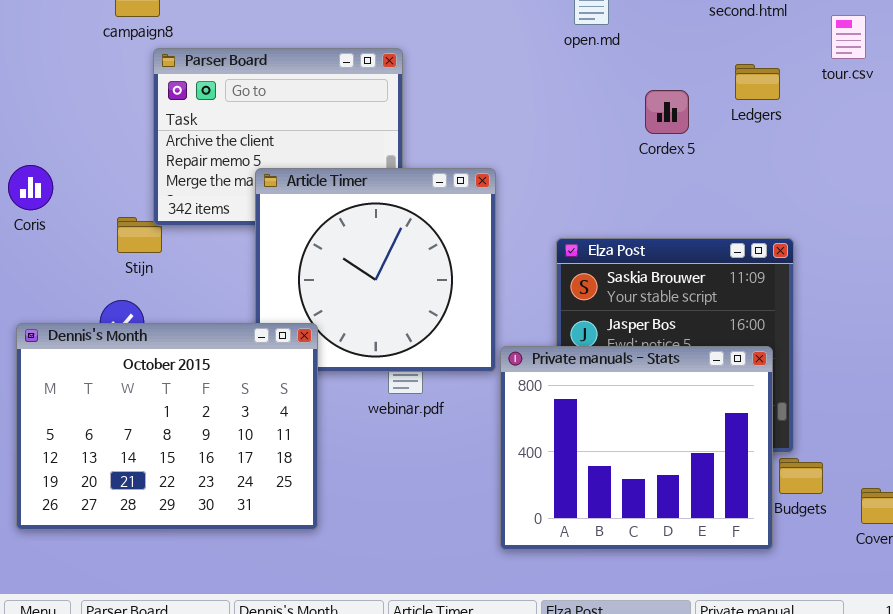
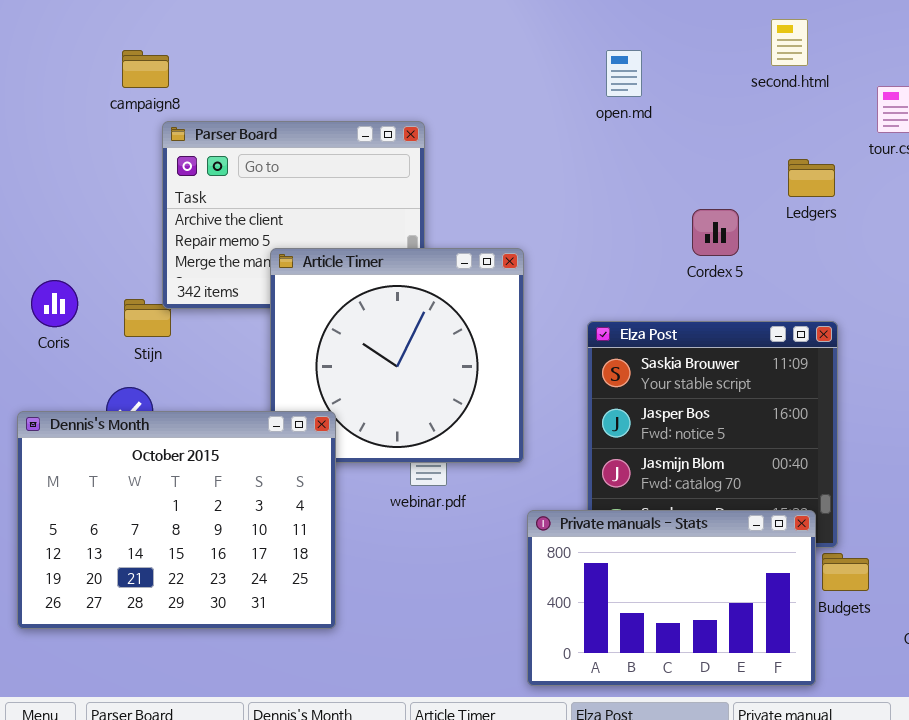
Ledgers: [735,64,780,100] -> [788,159,835,197], moved
Cordex 5: [645,90,689,134] -> [692,209,739,256], moved
Coris: [8,165,53,210] -> [31,280,78,327], moved
Private manuals - Stats: [500,346,773,550] -> [527,510,816,686], moved, resized

